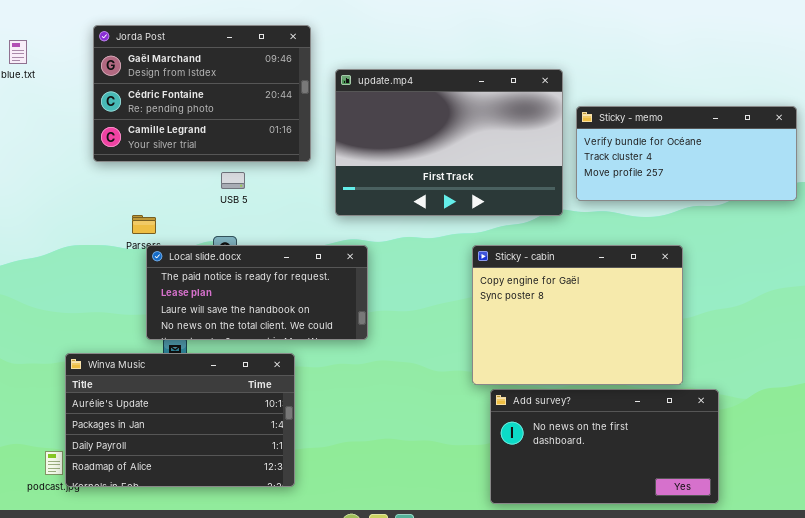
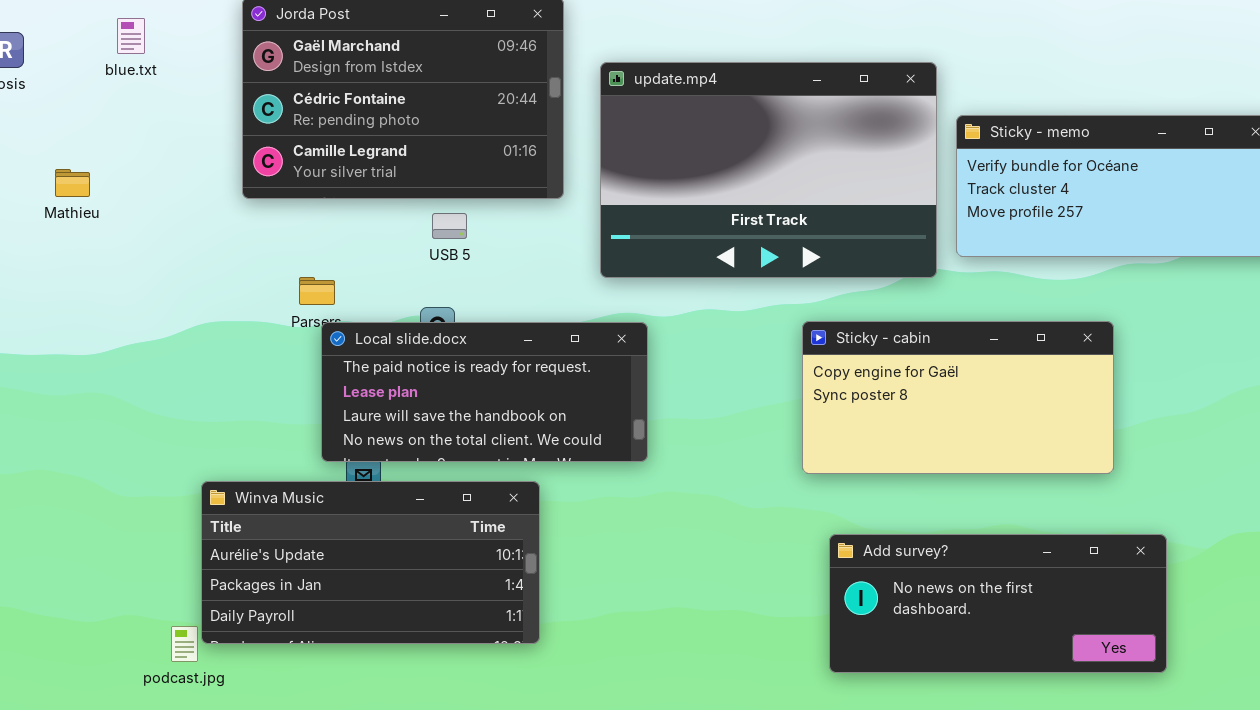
Sticky - cabin: [472,245,683,385] -> [802,321,1114,474], resized
Winva Music: [65,353,295,487] -> [201,481,540,644], resized
Add survey?: [490,389,719,504] -> [829,534,1167,673], resized

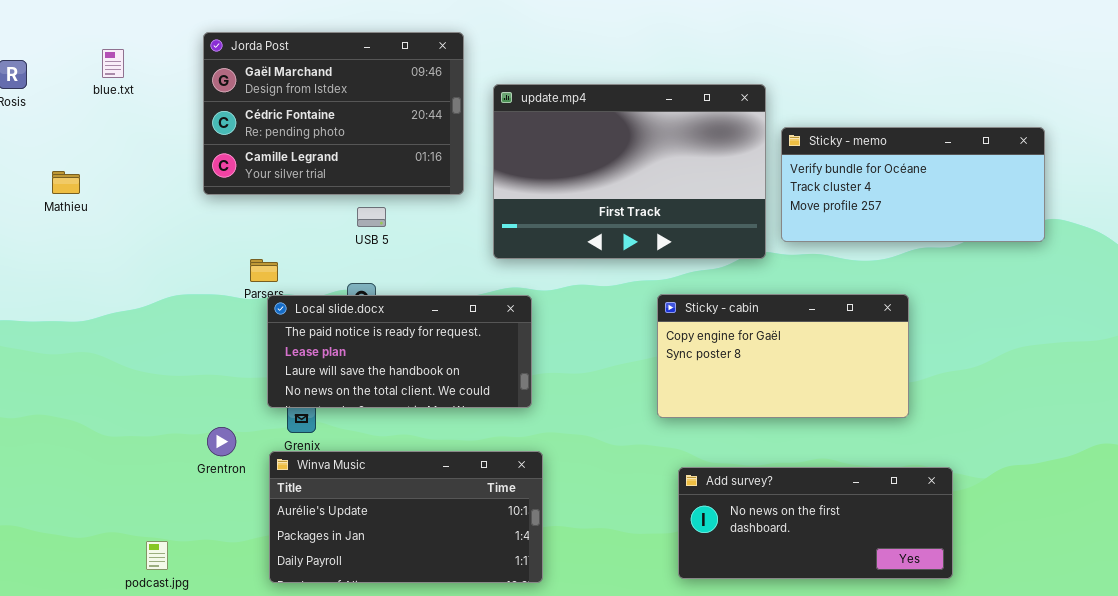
Winva Music: [201,481,540,644] -> [269,451,543,583], moved

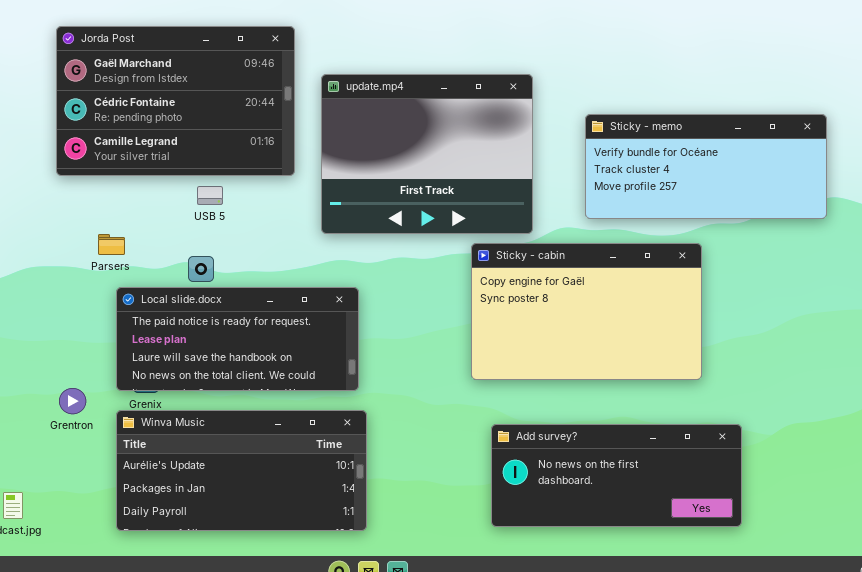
update.mp4: [493,84,766,259] -> [321,74,533,234], resized
Sticky - cabin: [657,294,909,418] -> [471,243,702,380], resized
Local slide.docx: [267,295,532,408] -> [116,287,359,391], moved

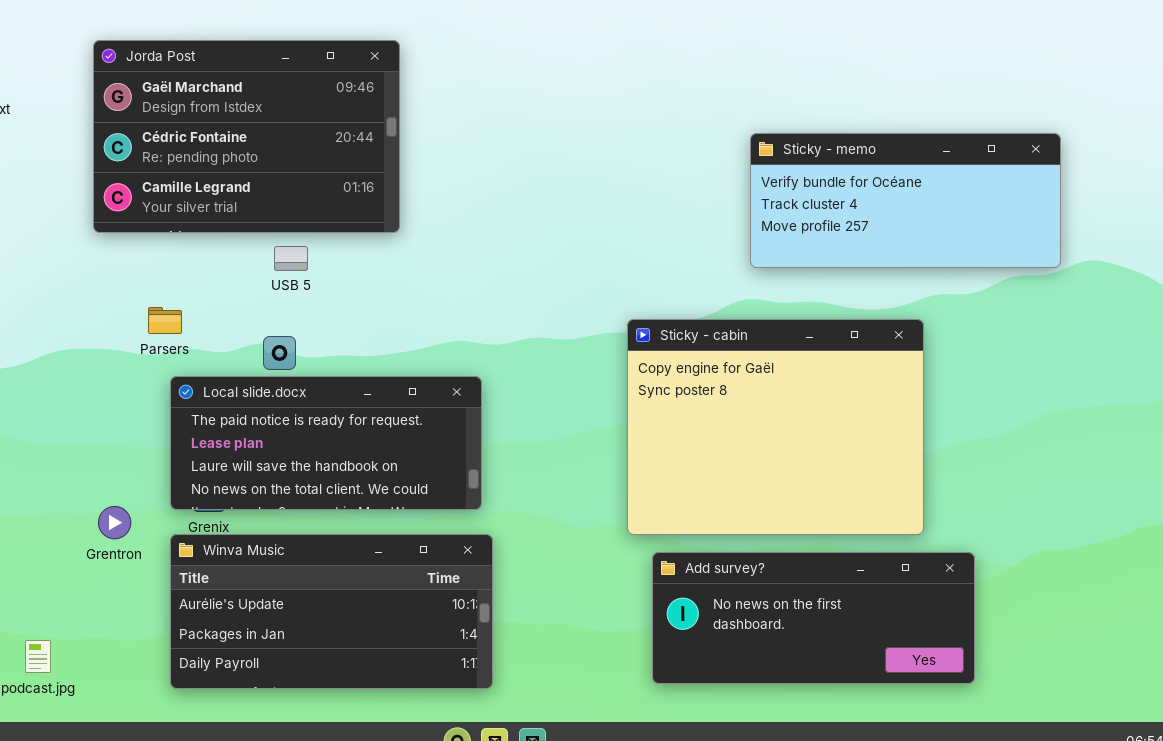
update.mp4: [321,74,533,234] -> none, closed
Sticky - memo: [585,114,827,219] -> [750,133,1061,268], moved
Sticky - cabin: [471,243,702,380] -> [627,319,924,535], resized

